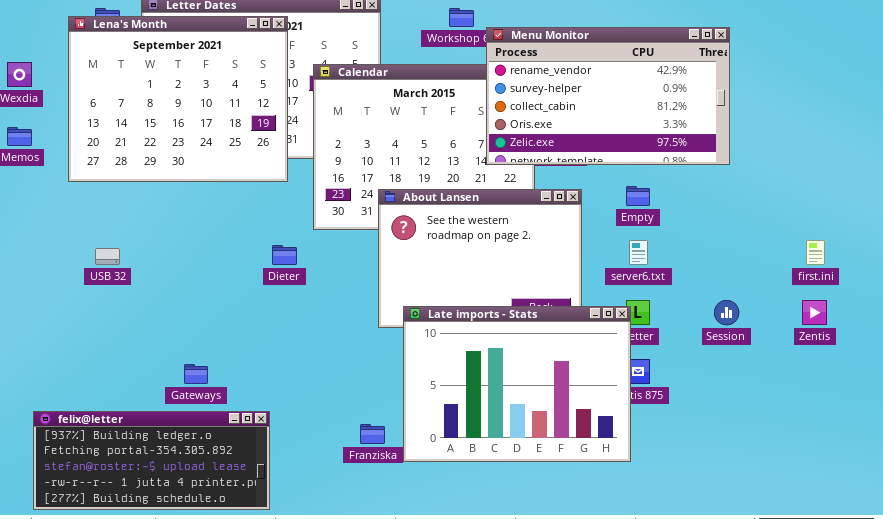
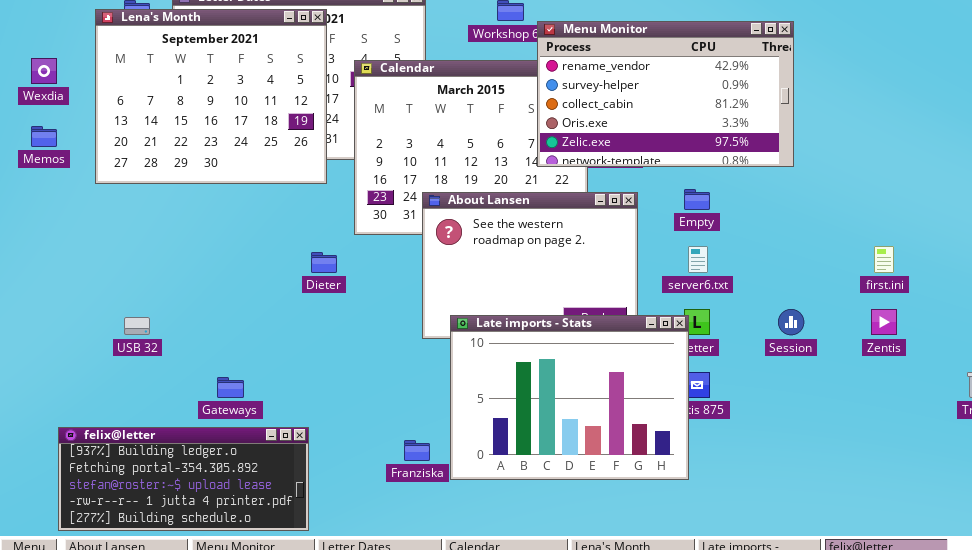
USB 32: [95,248,120,265] -> [124,317,150,335], moved

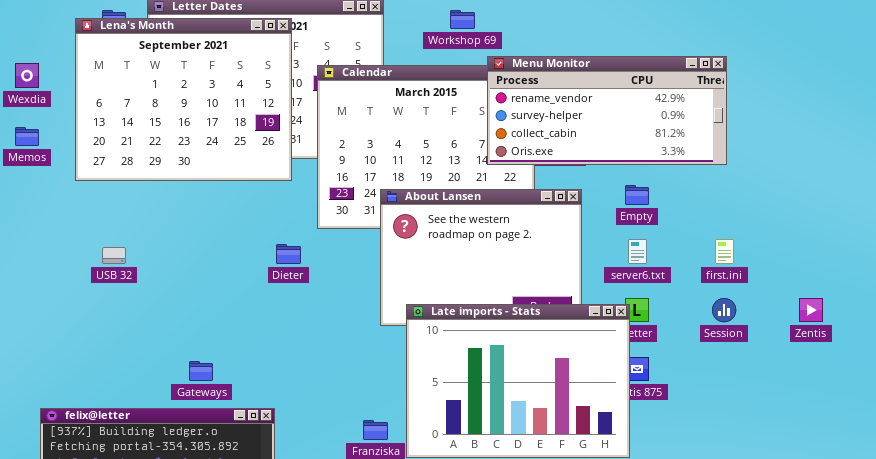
Menu Monitor: [537,21,794,167] -> [487,56,727,165], resized
first.ini: [874,246,894,273] -> [715,239,734,264], moved
USB 32: [124,317,150,335] -> [102,247,126,264], moved

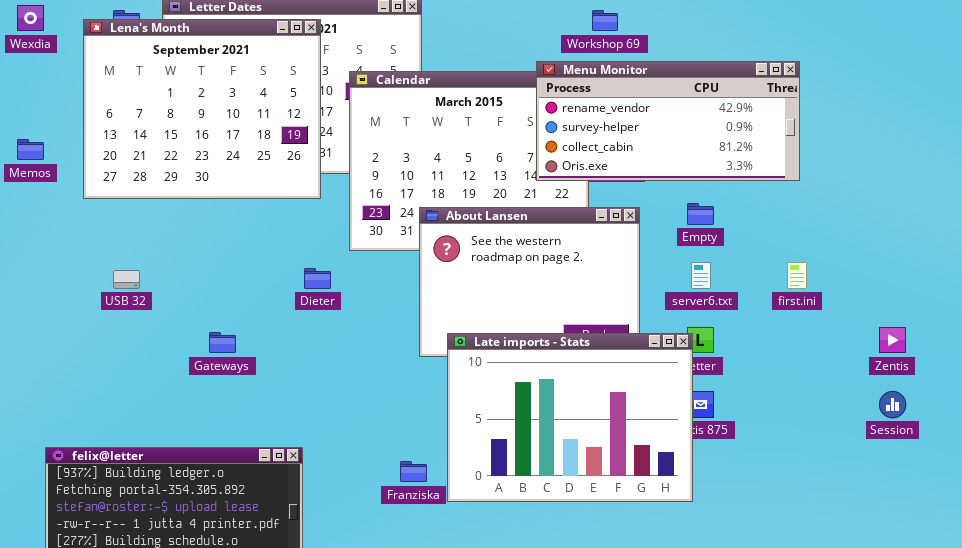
Workshop 69: [450,10,475,29] -> [592,10,618,31], moved
Wexdia: [15,63,39,88] -> [17,5,44,31], moved
Session: [712,298,736,322] -> [879,391,906,418], moved
Gateways: [189,361,213,381] -> [209,332,236,353], moved

